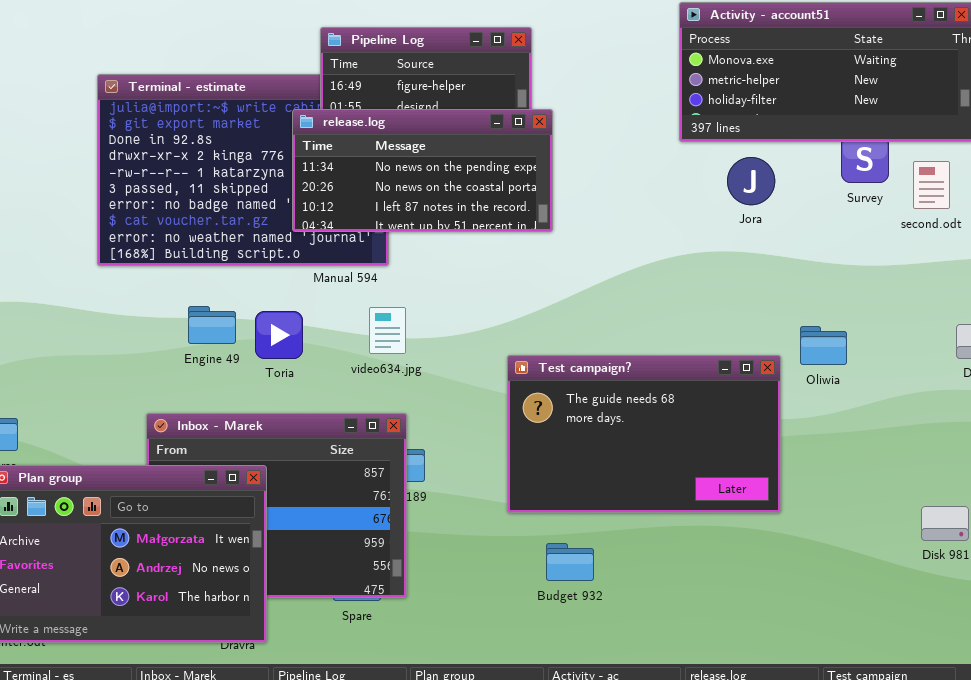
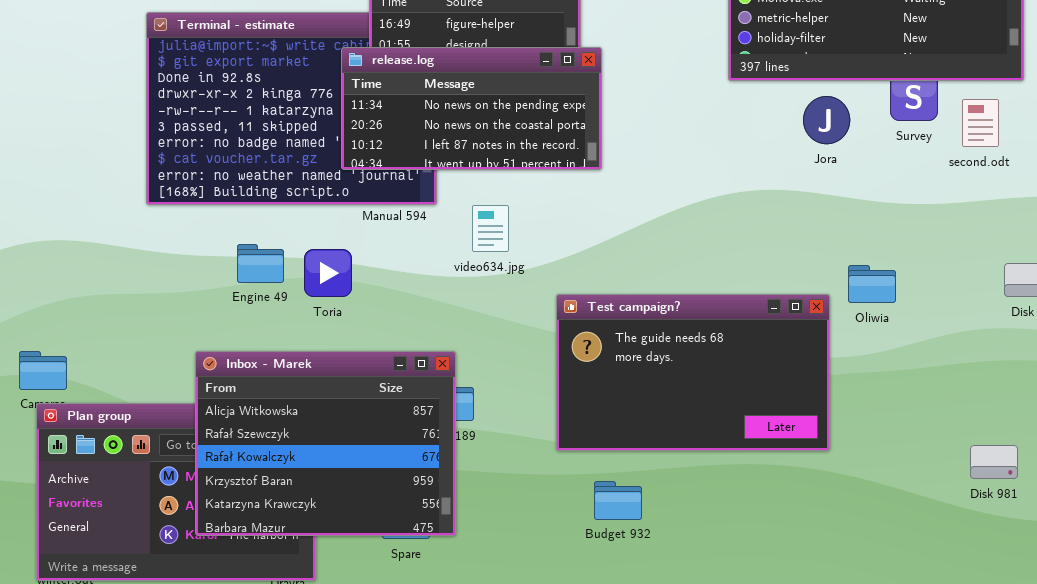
Jora: [727,157,775,205] -> [803,96,850,144], moved
video634.jpg: [369,307,406,354] -> [472,205,509,252], moved
Inbox - Marek: [146,413,407,598] -> [195,351,456,536], raised

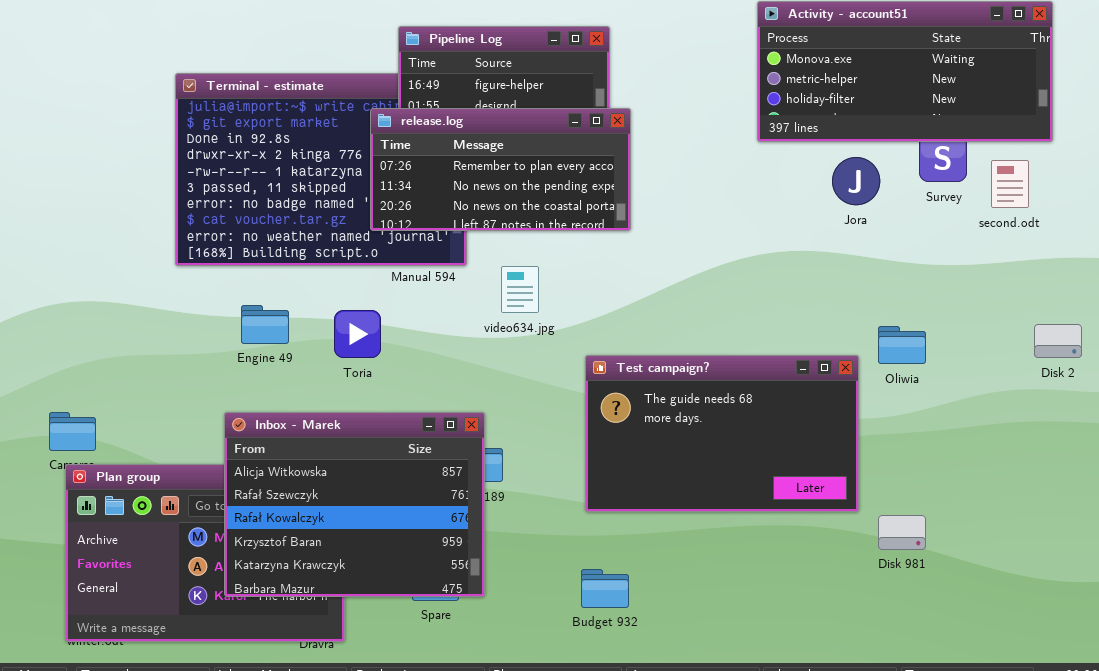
release.log: [341,47,602,170] -> [370,108,631,231], scrolled up 1 row
Engine 49: [237,244,284,283] -> [241,305,289,344], moved
Disk 981: [970,445,1018,479] -> [878,515,926,550], moved
Budget 932: [594,481,642,520] -> [581,569,629,608], moved

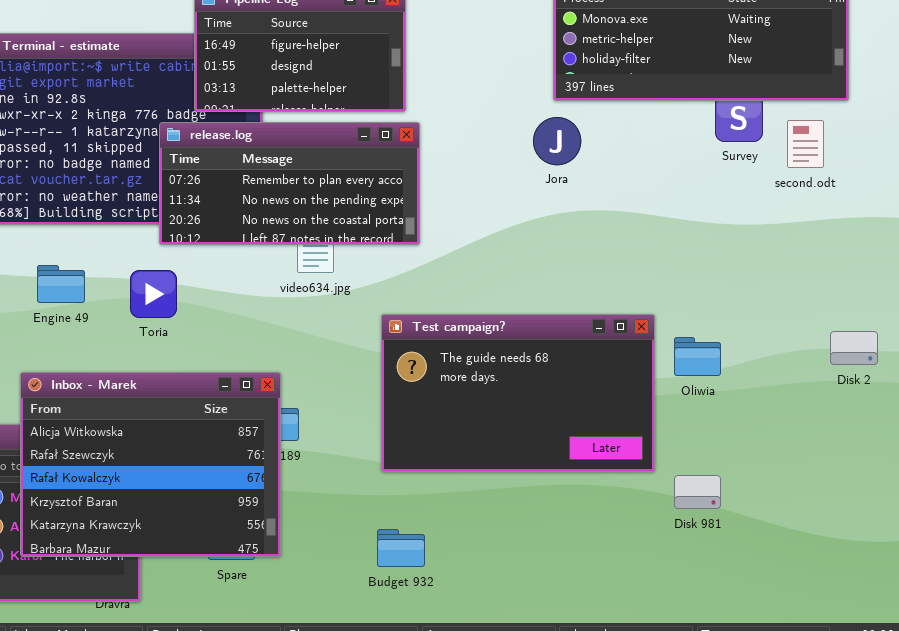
release.log: [370,108,631,231] -> [159,122,420,245], moved
Jora: [832,157,880,205] -> [533,117,581,165], moved
Disk 2: [1034,324,1082,358] -> [830,331,878,365], moved
Oliwia: [878,326,926,364] -> [674,337,721,376], moved

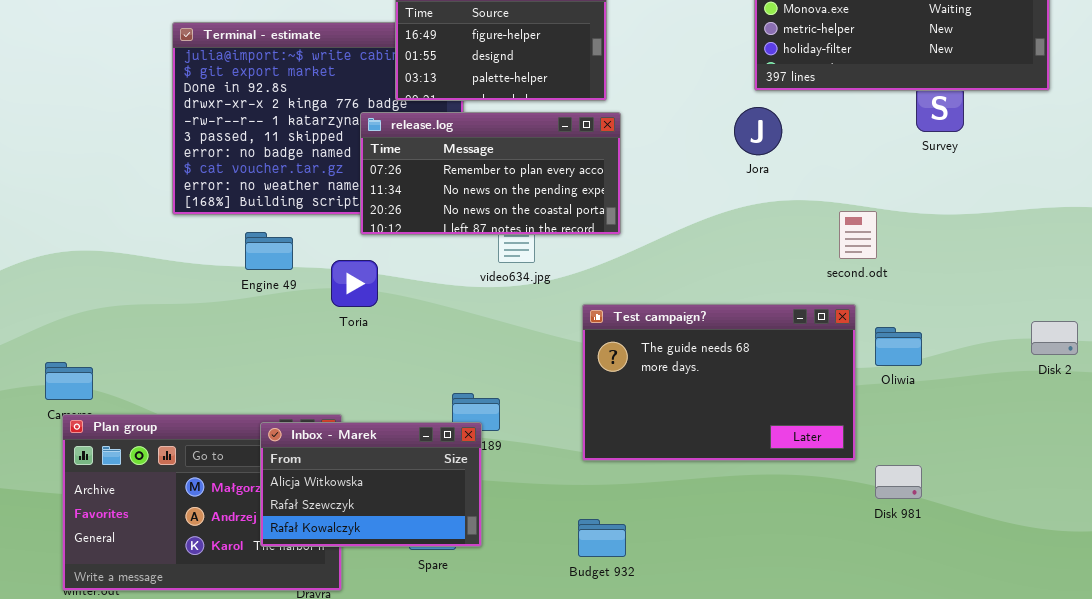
second.odt: [787,120,824,168] -> [839,211,877,259], moved
Engine 49: [37,265,85,303] -> [245,232,293,270], moved
Inbox - Marek: [20,372,281,557] -> [260,422,482,547], resized

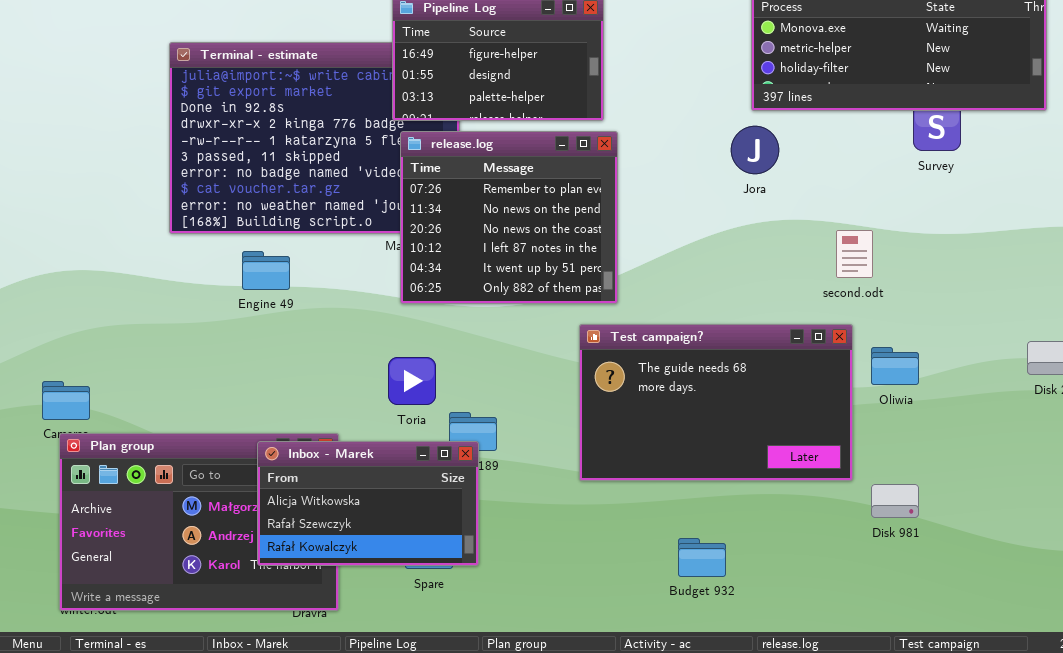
release.log: [360,112,621,235] -> [400,131,618,304], resized
Toria: [331,260,378,307] -> [388,357,436,405], moved
Budget 932: [578,519,626,557] -> [678,538,726,577], moved

